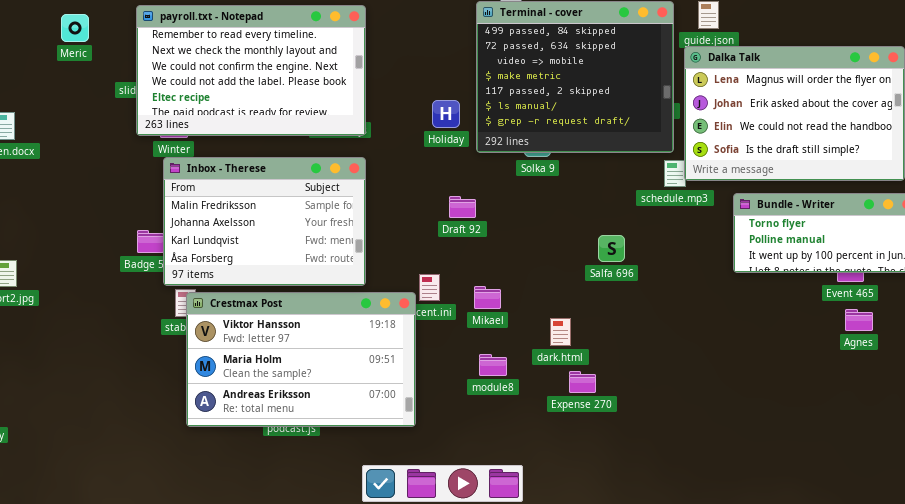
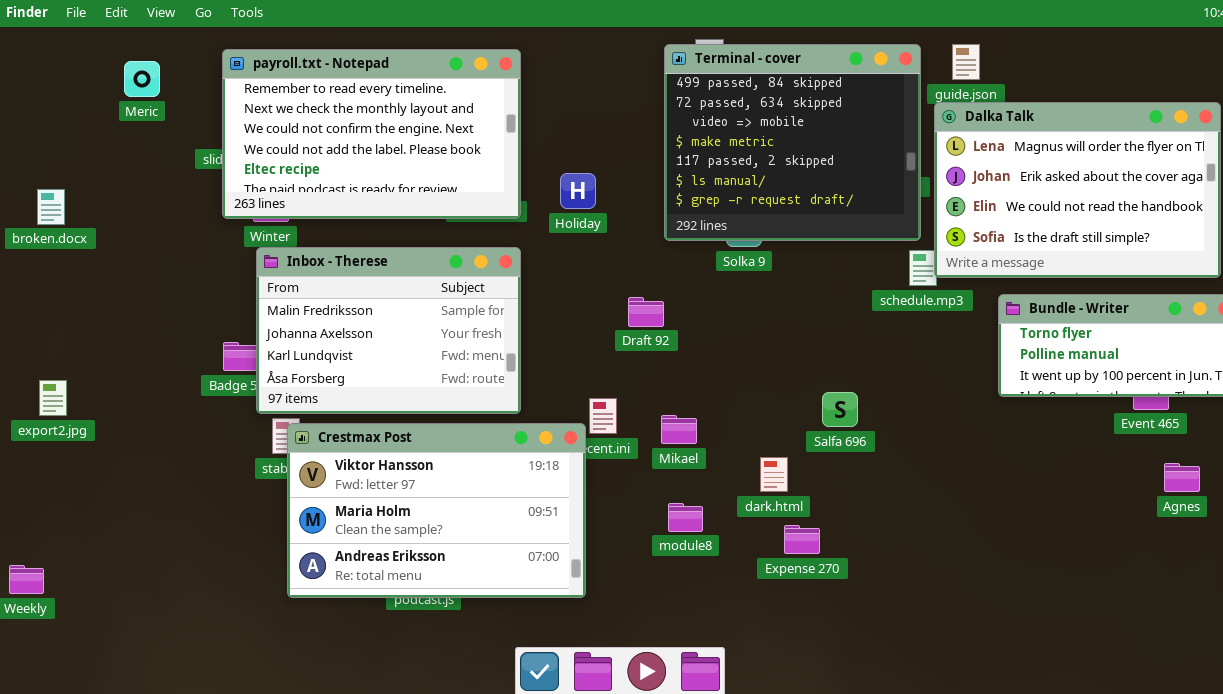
Holiday: [432,100,460,128] -> [560,173,596,209], moved
Salfa 696: [598,235,625,262] -> [822,392,858,427], moved
Agnes: [845,309,873,331] -> [1164,463,1200,492], moved

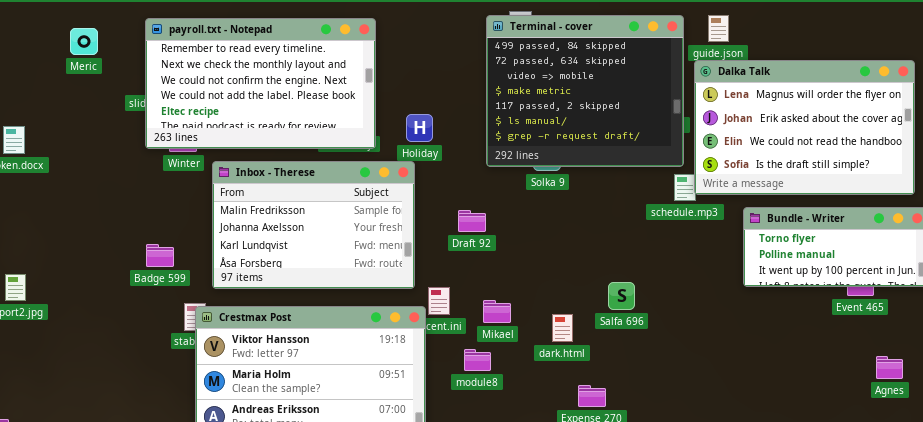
Inbox - Therese: [256,247,521,414] -> [212,161,415,289], moved
dark.html: [760,457,788,492] -> [552,314,573,342], moved
Agnes: [1164,463,1200,492] -> [876,356,903,379], moved
module8: [668,503,703,532] -> [464,349,491,371], moved

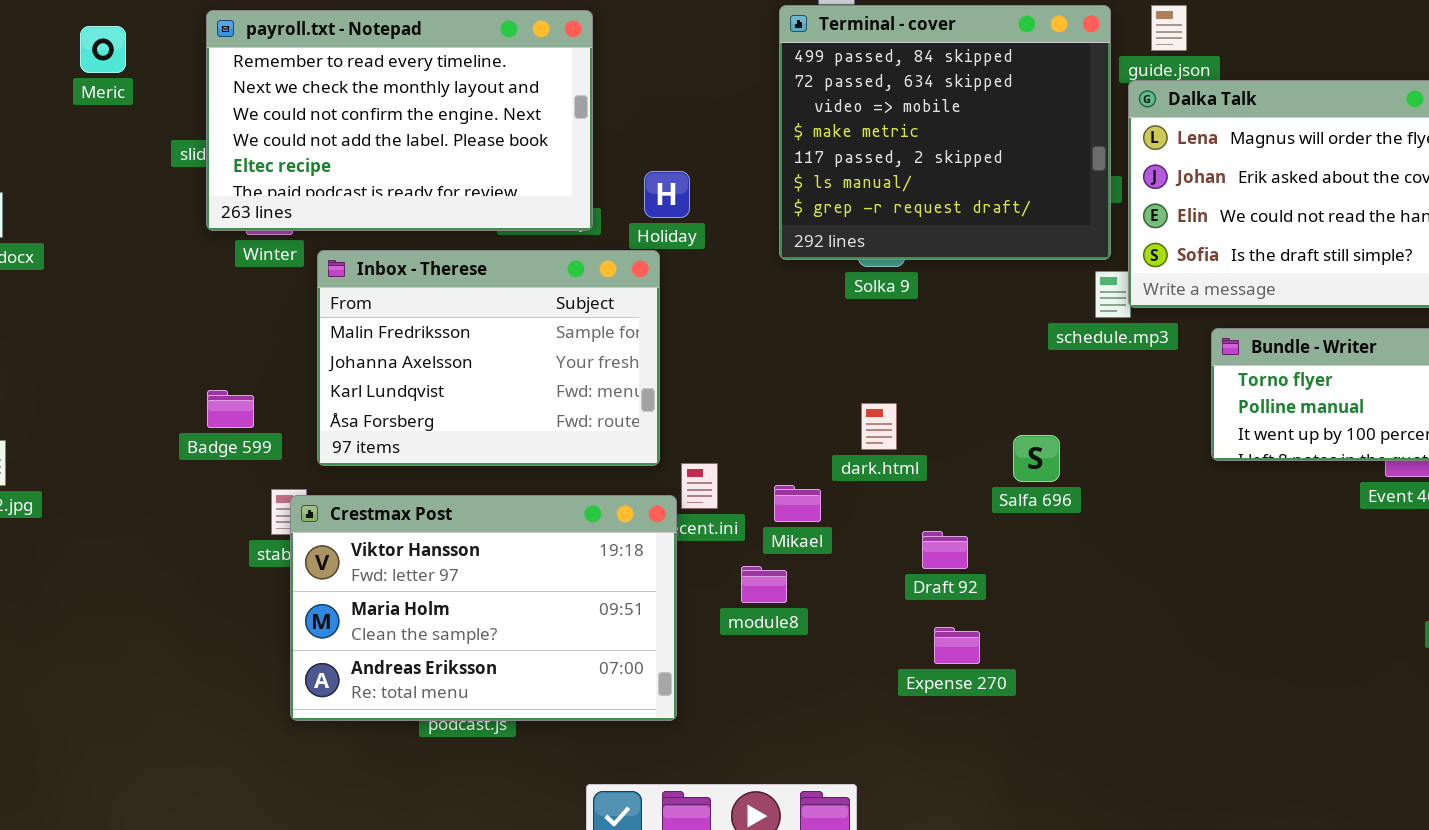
Draft 92: [458,210,486,232] -> [922,531,968,569], moved
Salfa 696: [608,282,635,310] -> [1013,435,1060,482], moved
dark.html: [552,314,573,342] -> [861,403,897,450], moved

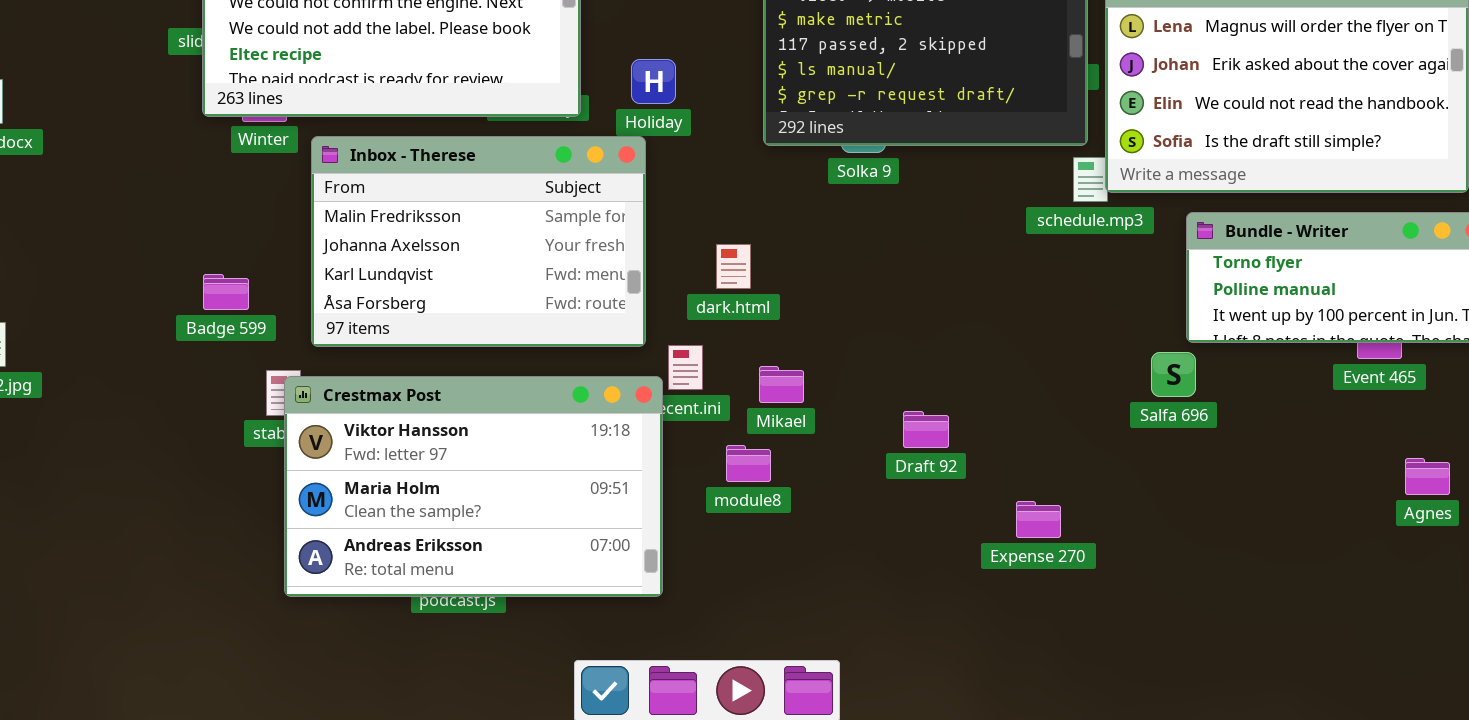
dark.html: [861,403,897,450] -> [716,244,751,289], moved
Salfa 696: [1013,435,1060,482] -> [1151,352,1196,397], moved
Expense 270: [934,627,980,664] -> [1016,501,1061,538], moved

